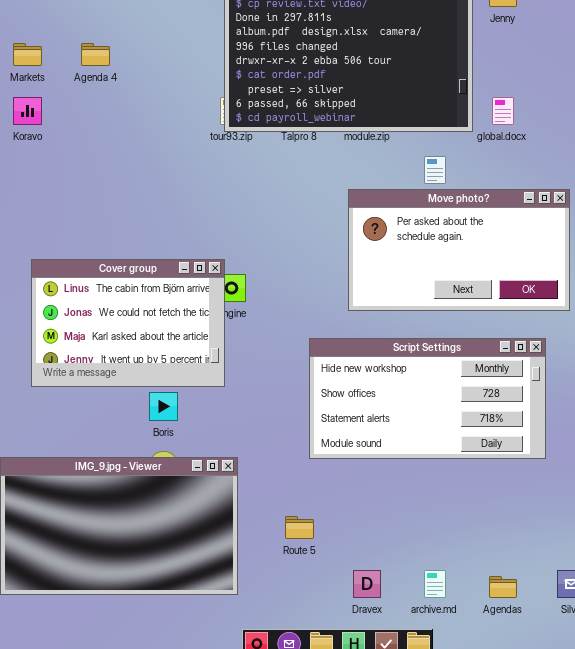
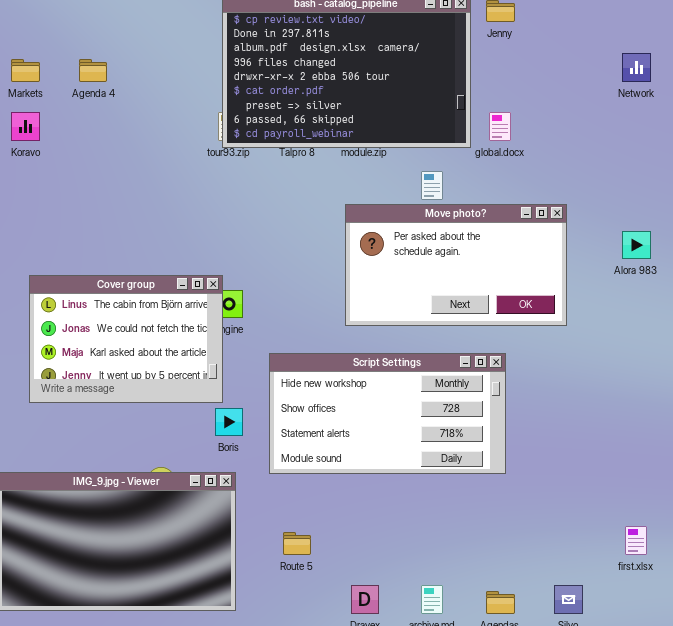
Script Settings: [309,338,546,459] -> [269,353,506,474], moved
Boris: [149,392,178,421] -> [215,408,243,436], moved

